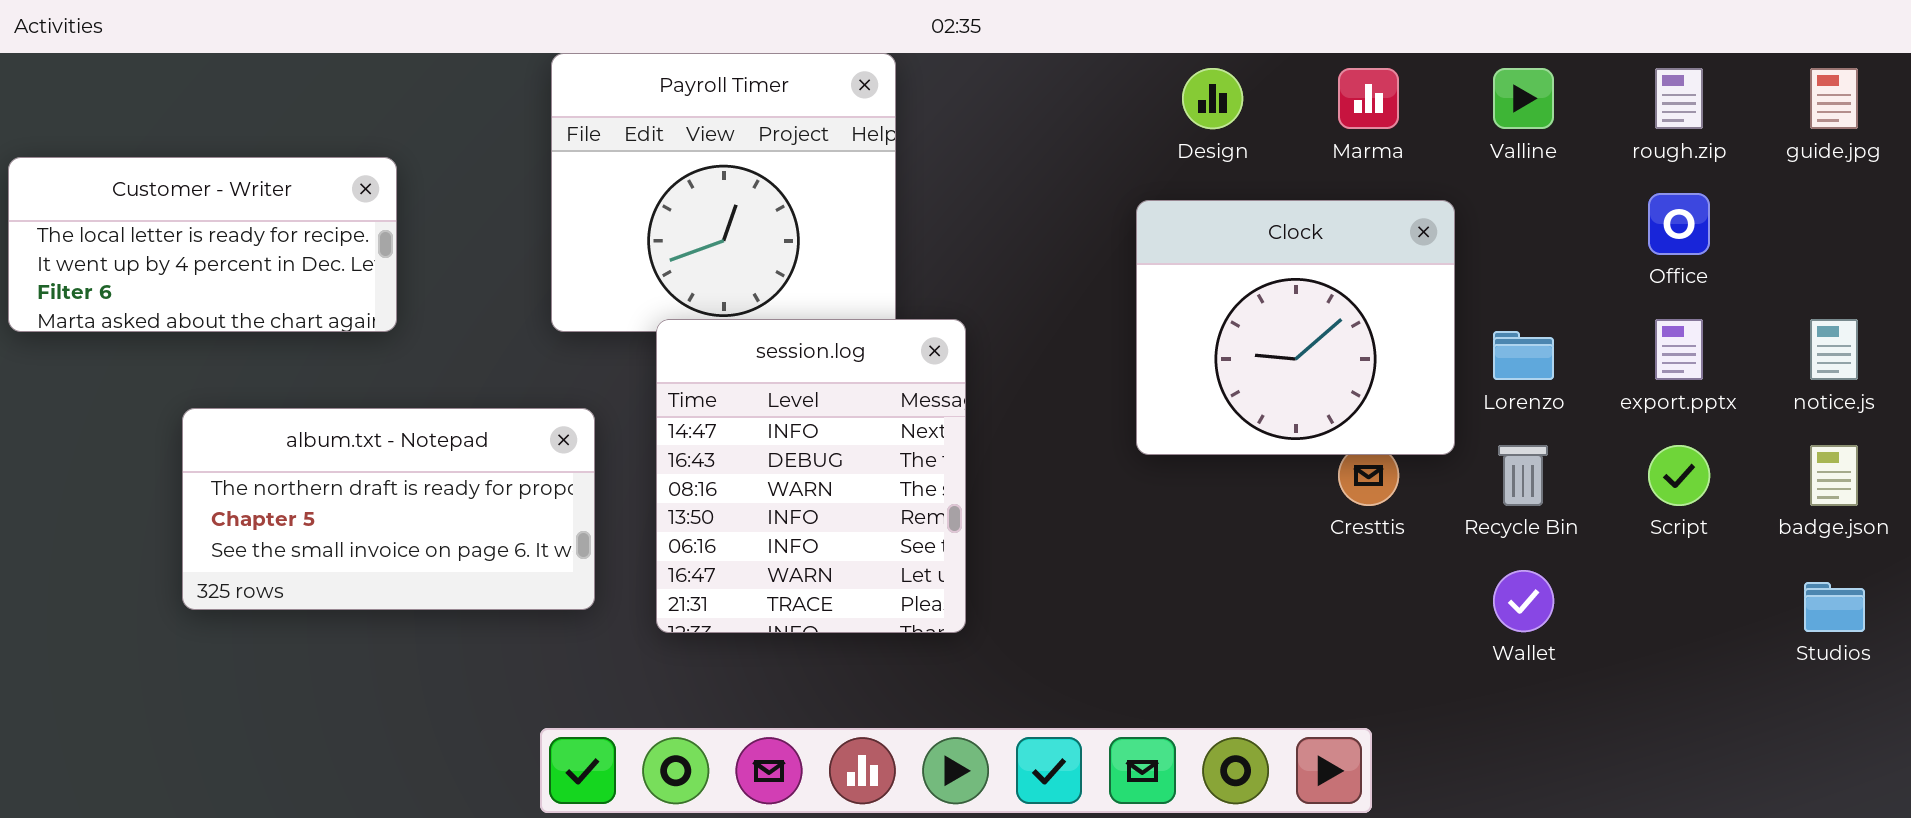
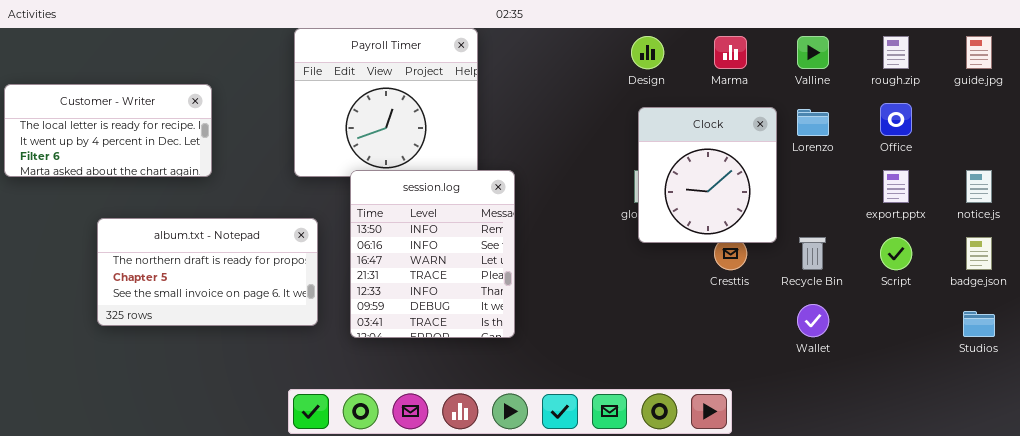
Clock: [1136,200,1455,455] -> [638,107,777,243], resized
session.log: [656,319,966,633] -> [350,170,515,338], scrolled down 3 rows
Lorenzo: [1493,331,1554,380] -> [797,109,829,136], moved

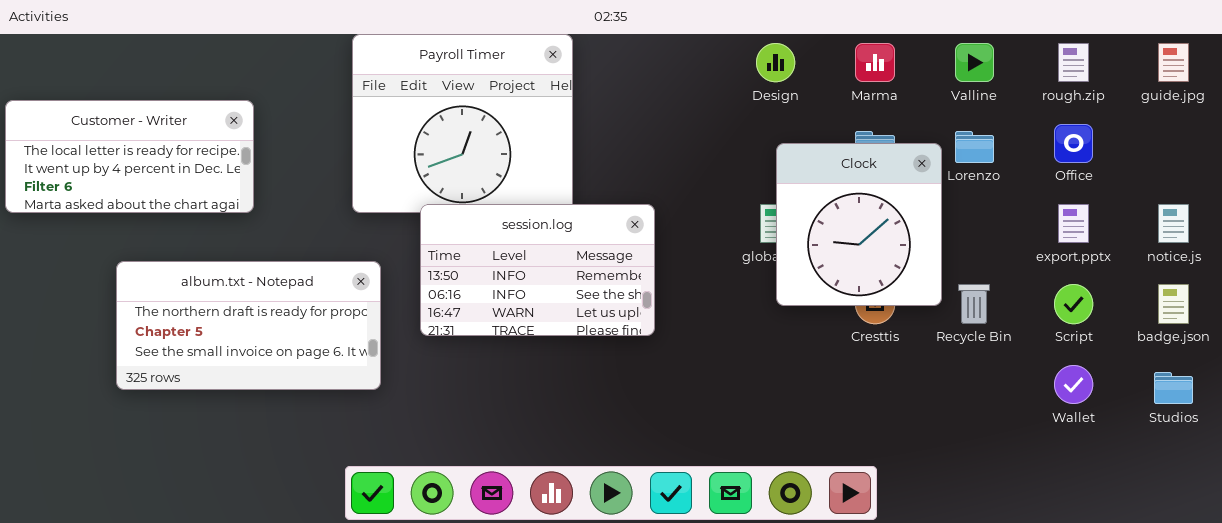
Clock: [638,107,777,243] -> [776,143,942,306], moved
session.log: [350,170,515,338] -> [420,204,655,336], resized
Wallet: [797,304,829,337] -> [1054,365,1093,404], moved

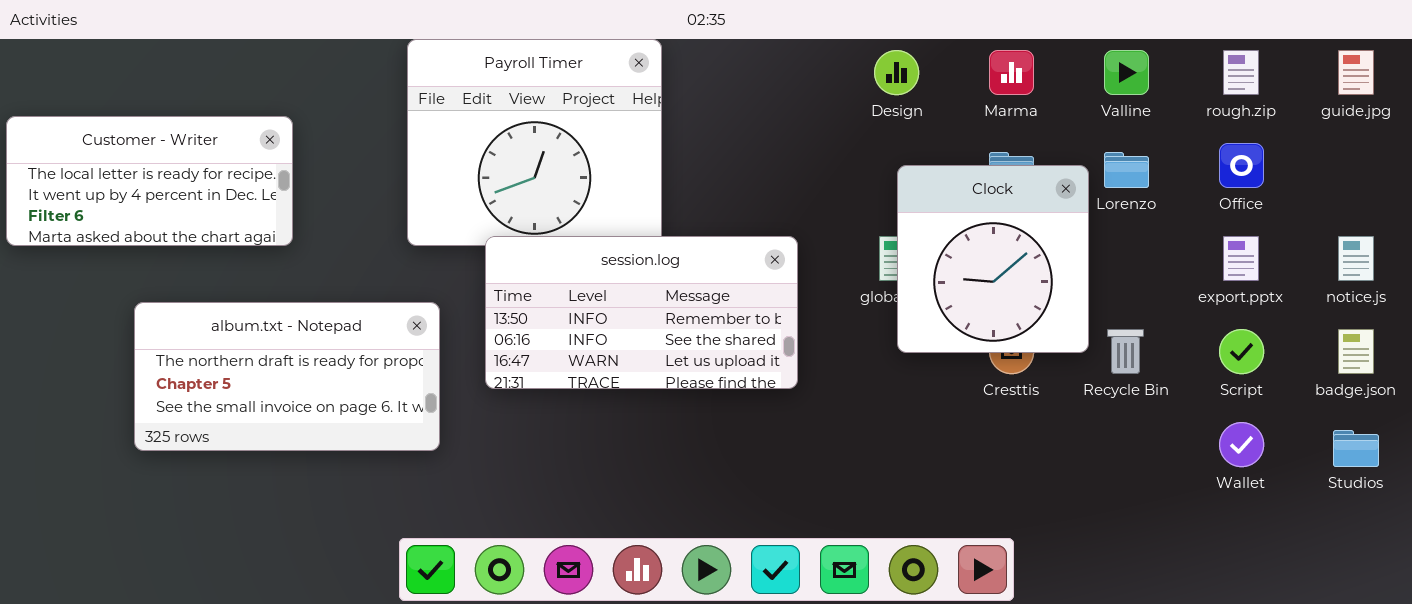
session.log: [420,204,655,336] -> [485,236,798,389], resized

